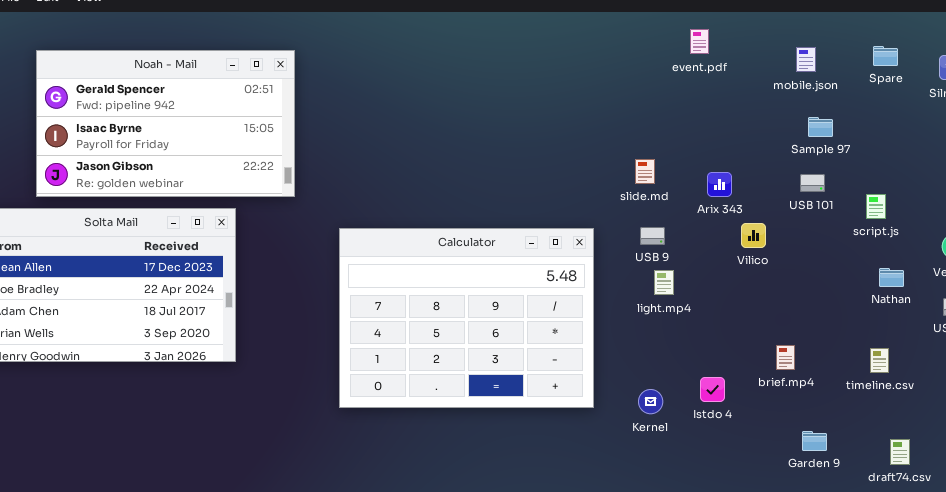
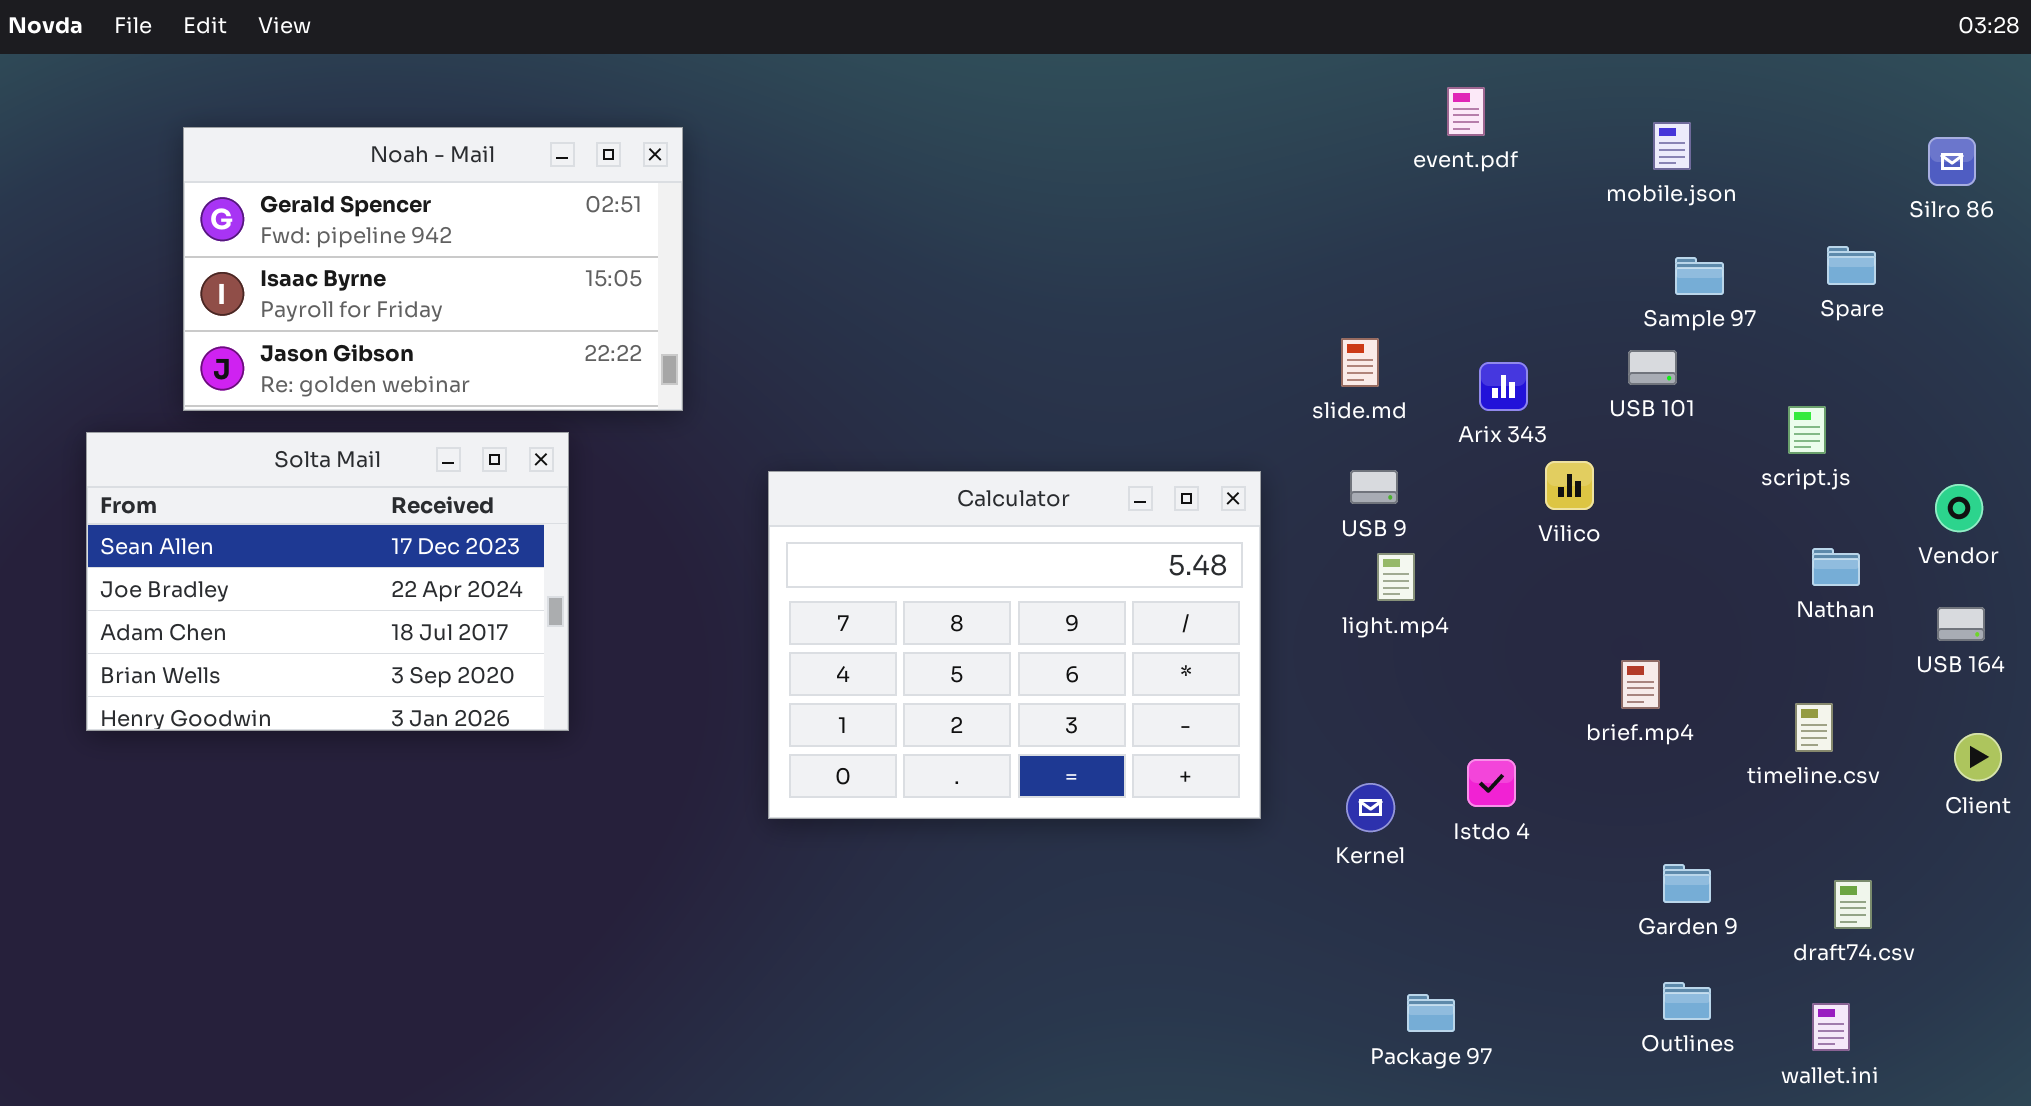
Spare: [873,46,898,66] -> [1827,246,1876,285], moved
USB 101: [800,174,825,192] -> [1628,350,1677,385], moved
brief.mp4: [776,345,795,370] -> [1621,660,1660,709], moved

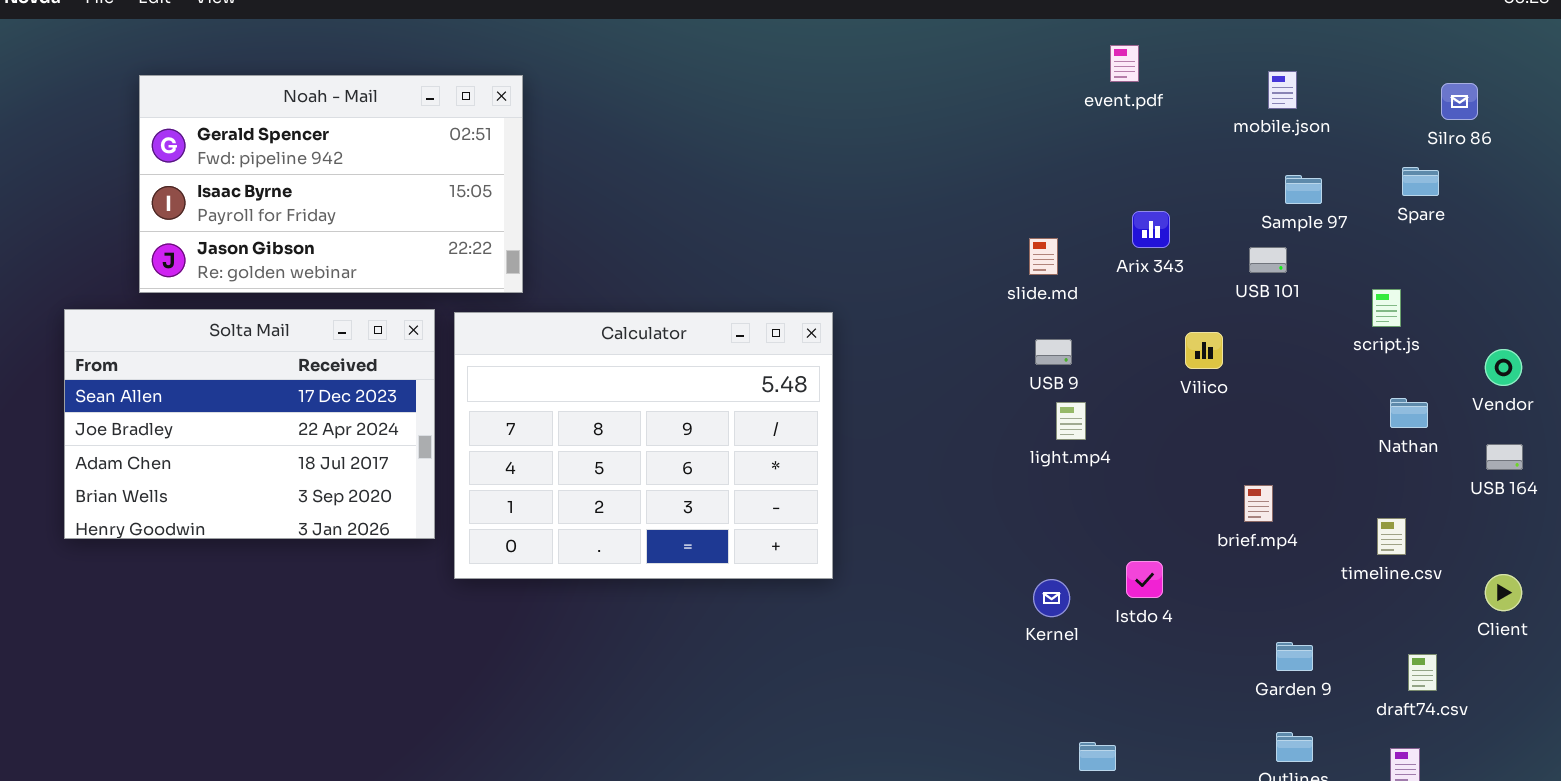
Silro 86: [1928,137,1976,186] -> [1441,83,1478,120], moved
Arix 343: [1479,362,1528,411] -> [1132,211,1170,248], moved
Calculator: [768,471,1261,819] -> [454,312,833,579], moved
Client: [1954,733,2002,781] -> [1485,574,1522,611], moved

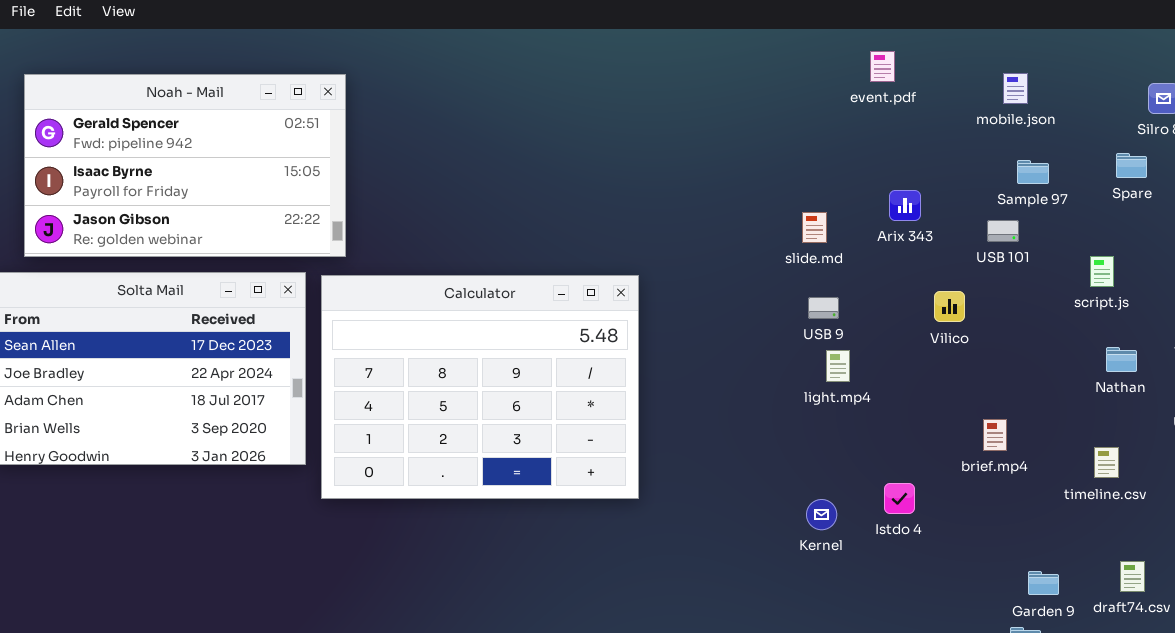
Noah - Mail: [139,75,523,293] -> [24,74,346,257], moved
Garden 9: [1276,642,1313,671] -> [1028,571,1059,595], moved

